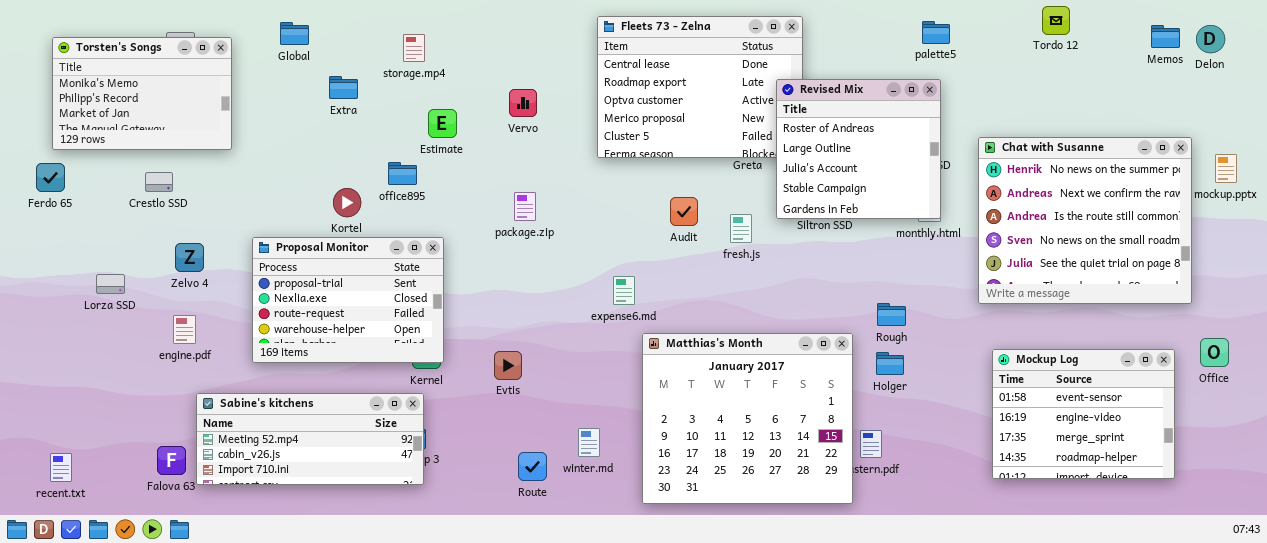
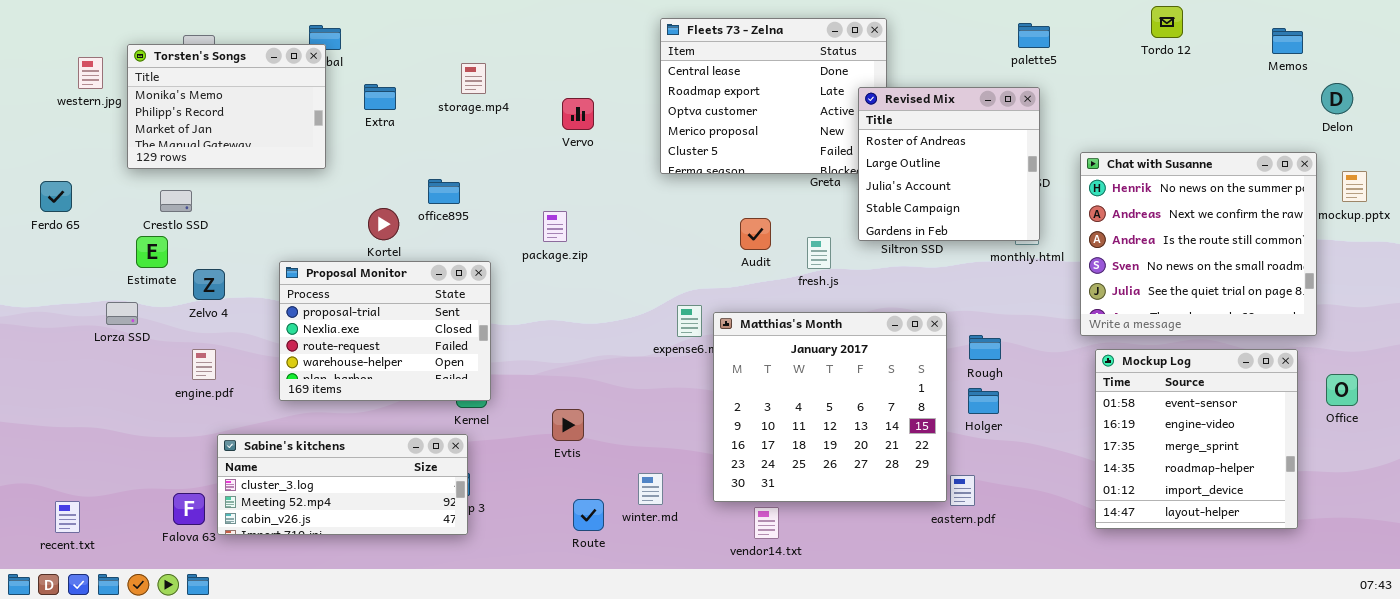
Delon: [1196,25,1225,53] -> [1321,83,1353,114], moved
storage.mp4: [403,34,425,62] -> [461,63,486,94], moved
Torsten's Songs: [52,37,232,150] -> [127,44,326,169], moved
Estimate: [428,109,457,138] -> [136,236,168,268], moved
package.zip: [514,192,536,221] -> [543,211,567,242], moved
Matthias's Month: [642,333,853,504] -> [713,312,947,502], moved
Mockup Log: [992,349,1175,479] -> [1095,349,1298,529], resized
Evtis: [494,351,522,380] -> [552,409,584,441], moved
Sabine's kitchens: [196,393,424,485] -> [217,434,468,535], scrolled up 1 row

